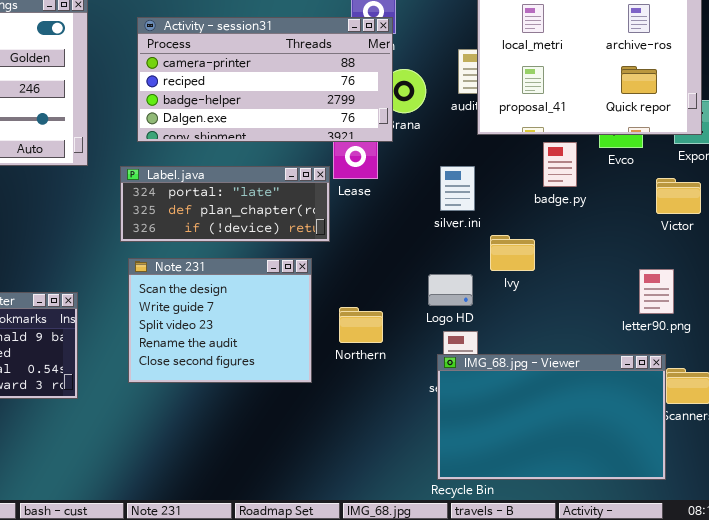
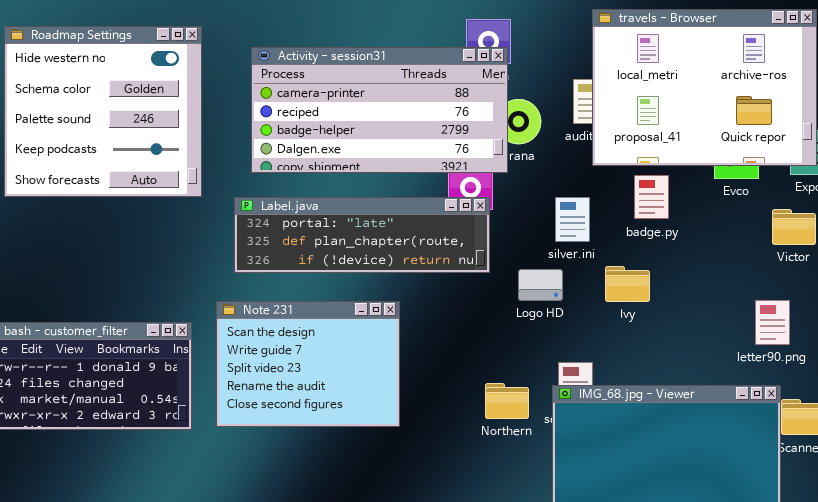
badge.py: [543,142,577,187] -> [634,175,669,219], moved
Label.java: [120,166,330,242] -> [234,197,490,273], resized
Note 231: [128,258,312,383] -> [216,301,400,427], moved
Logo HD: [428,274,473,306] -> [518,269,563,301], moved
Northern: [339,307,383,343] -> [485,383,529,419], moved

